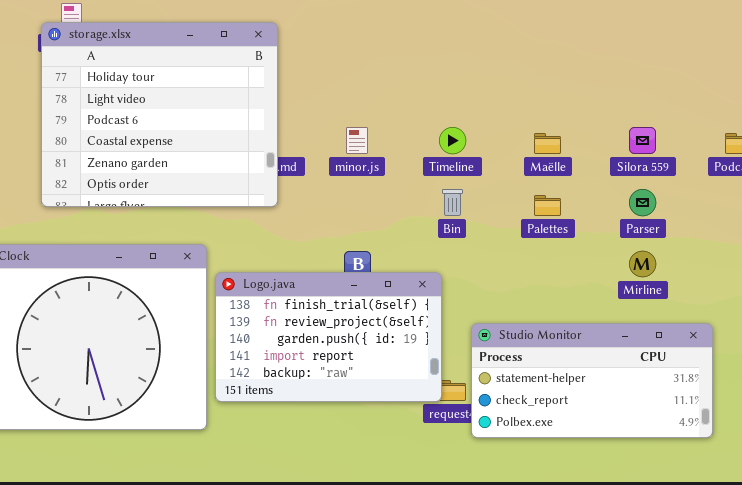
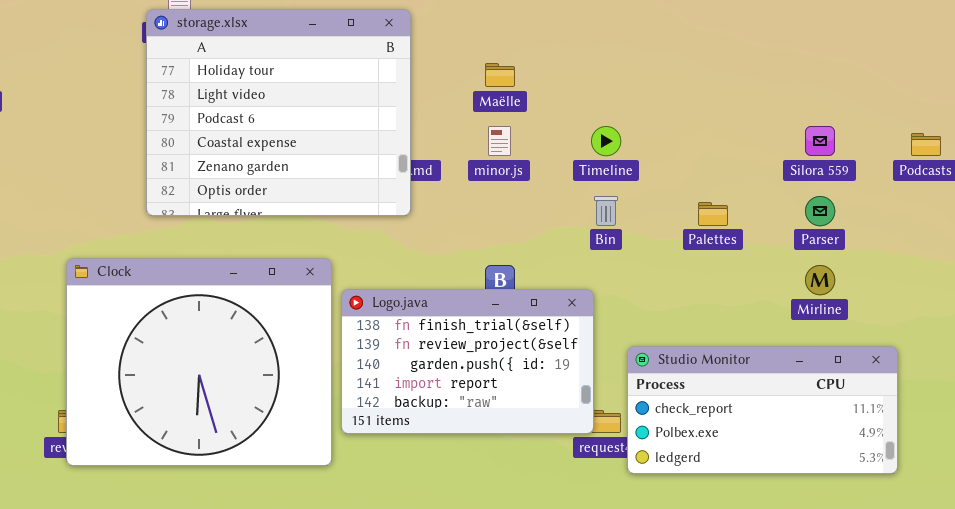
Maëlle: [534,133,561,154] -> [485,63,515,87], moved
Studio Monitor: [471,323,713,438] -> [627,346,898,474], scrolled down 1 row

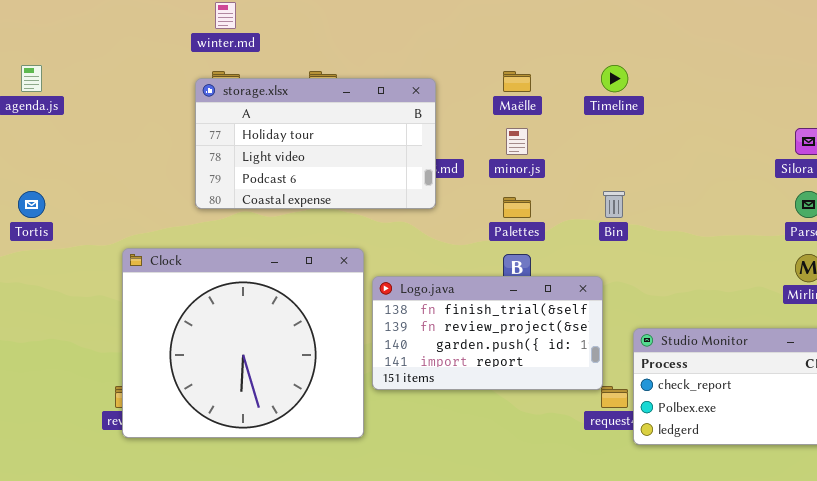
storage.xlsx: [146,9,411,216] -> [195,78,436,209], resized
Timeline: [591,126,621,156] -> [601,65,628,92], moved
Palettes: [698,202,728,226] -> [503,197,531,218], moved
Logo.java: [341,289,594,434] -> [372,276,603,390], resized

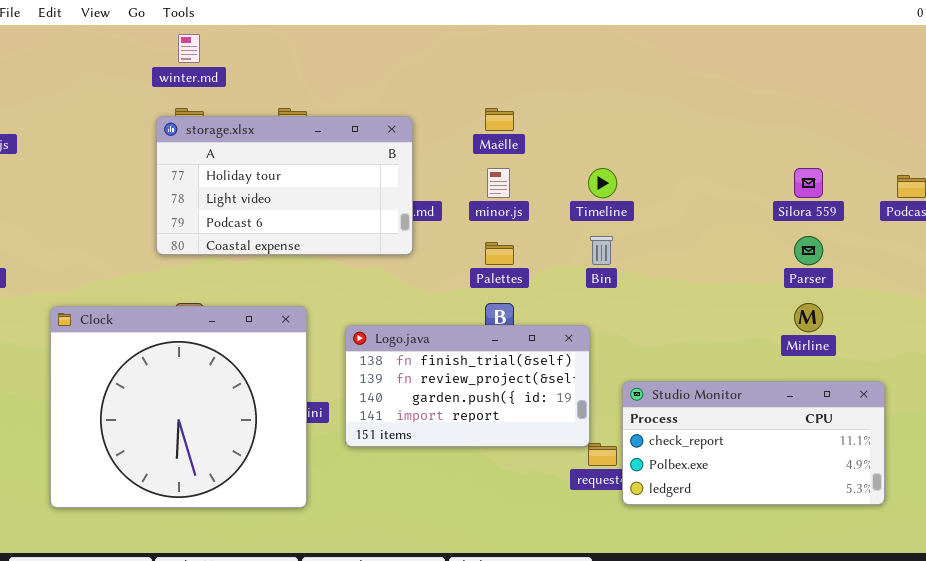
Timeline: [601,65,628,92] -> [588,168,617,198], moved
Clock: [122,248,364,438] -> [50,306,307,508], moved

